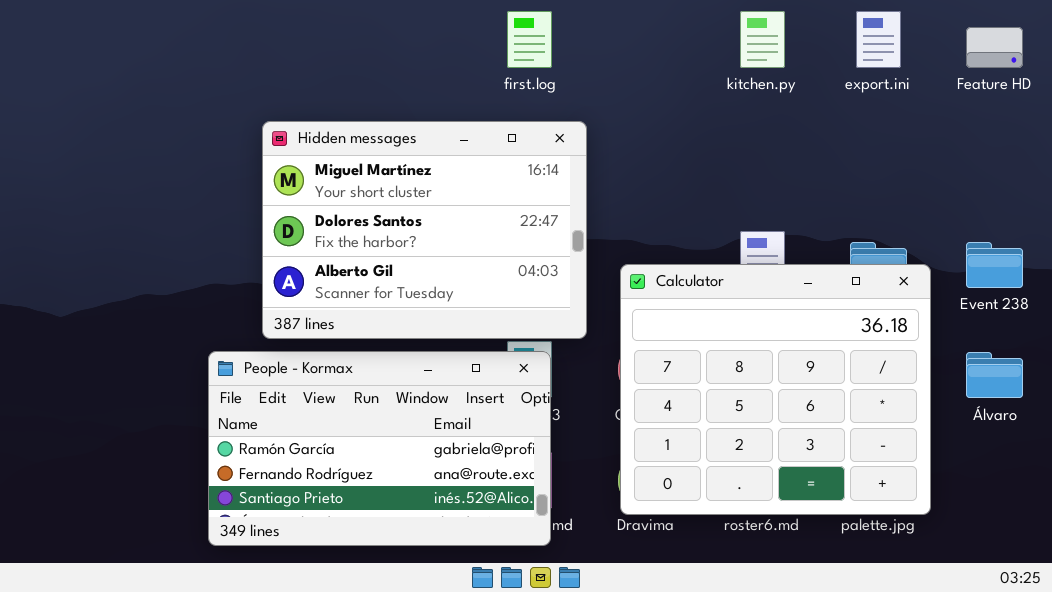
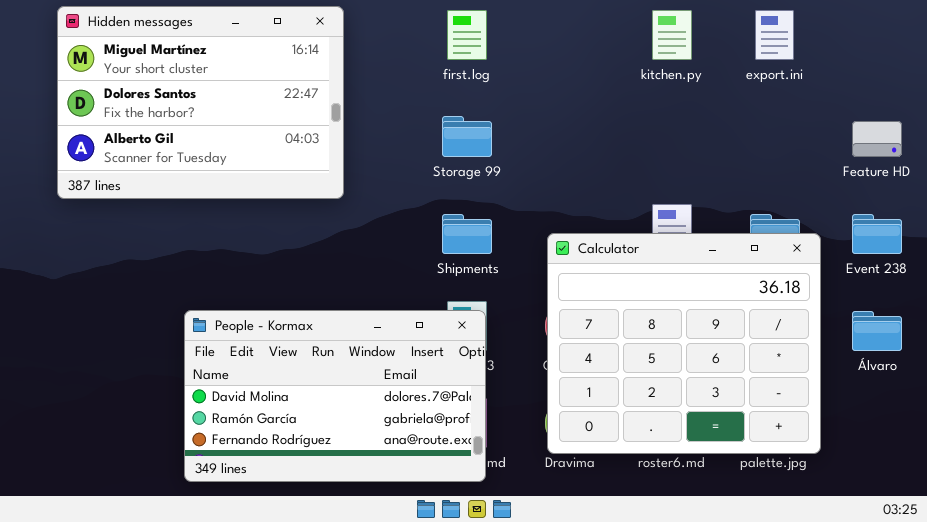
Feature HD: [966,27,1023,68] -> [852,121,902,157], moved
Hidden messages: [262,121,587,339] -> [57,6,344,199], moved
People - Kormax: [208,351,551,546] -> [184,310,486,482], scrolled up 1 row

